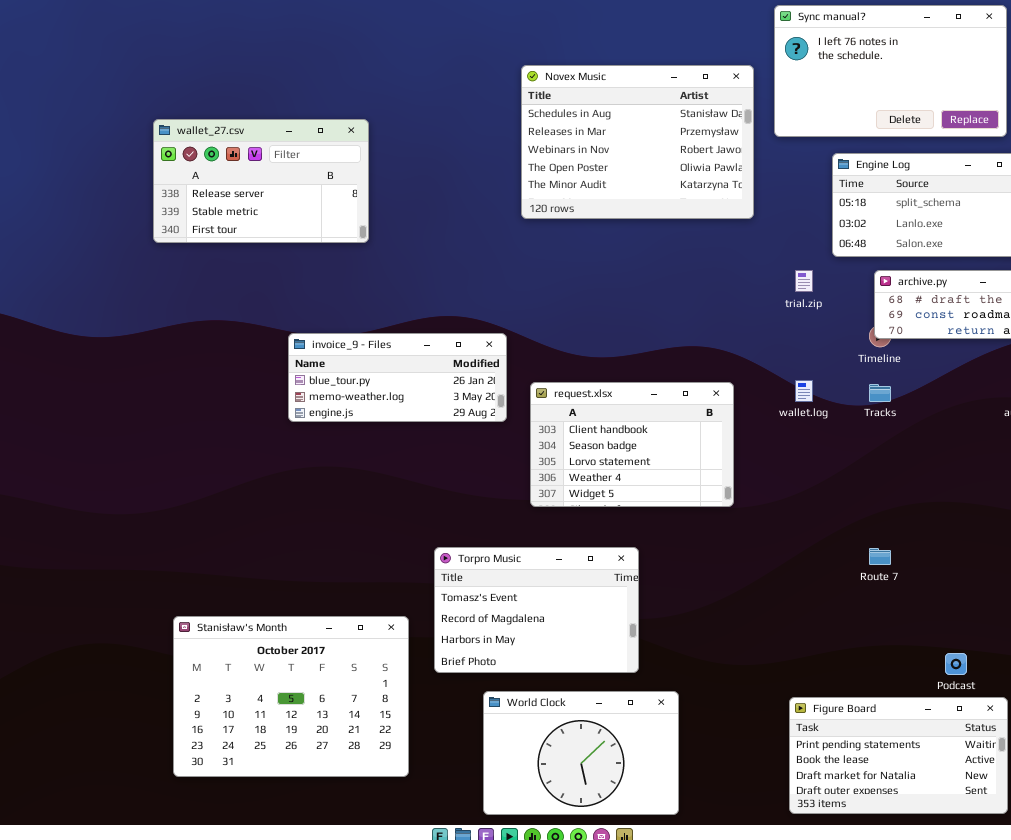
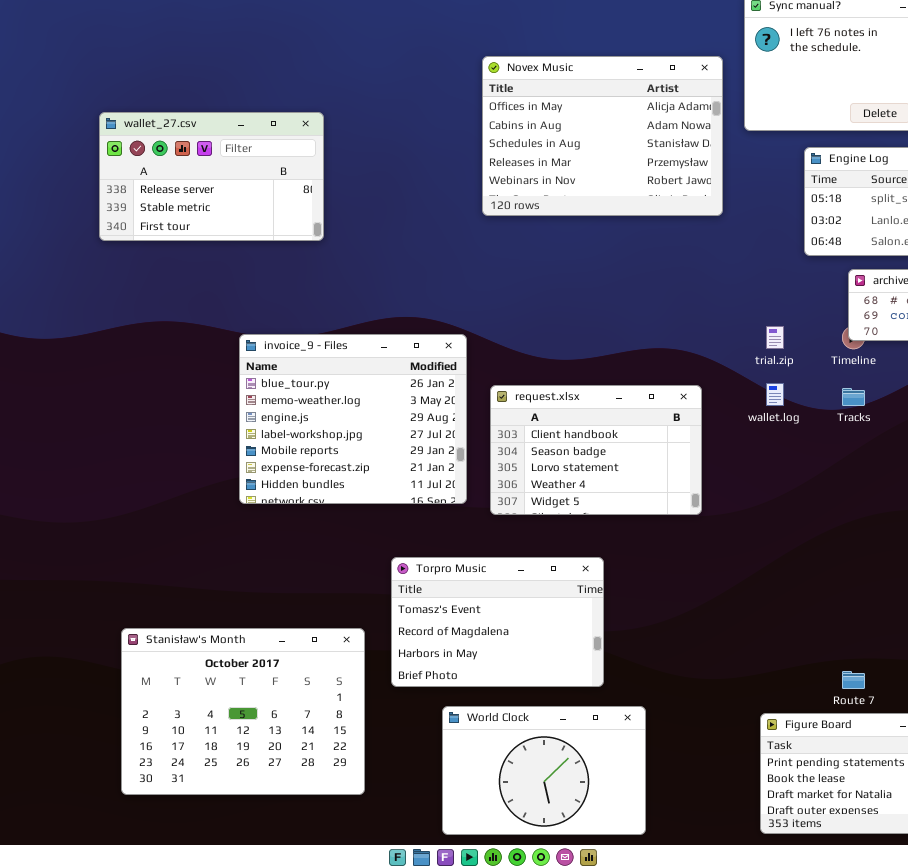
Novex Music: [521,65,754,219] -> [482,56,723,216], scrolled up 2 rows
trial.zip: [795,270,813,292] -> [766,326,784,349], moved
invoice_9 - Files: [288,333,507,422] -> [239,334,467,504], resized
Route 7: [869,548,891,565] -> [842,671,865,689], moved

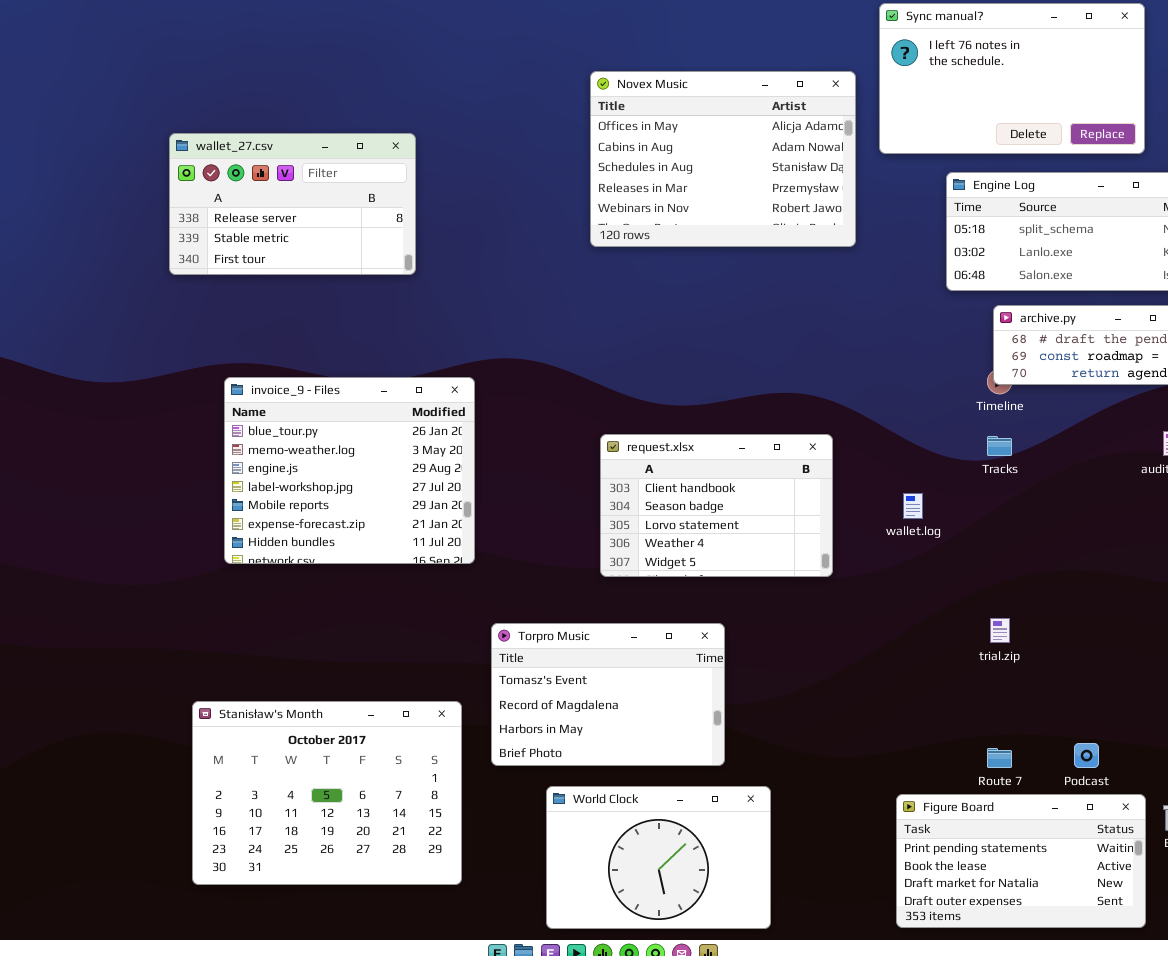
trial.zip: [766,326,784,349] -> [990,618,1010,643], moved
invoice_9 - Files: [239,334,467,504] -> [224,377,475,564], moved
wallet.log: [766,383,784,406] -> [903,493,923,519], moved

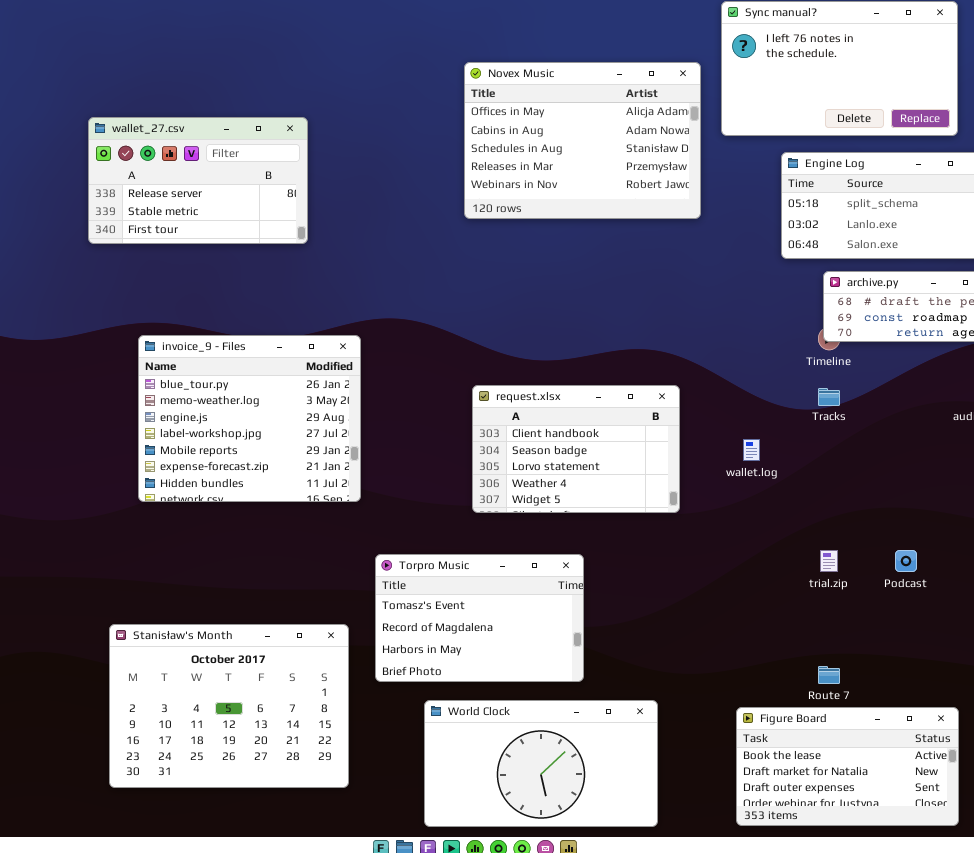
Podcast: [1074,743,1099,768] -> [895,550,917,572], moved
World Clock: [546,786,771,929] -> [424,700,658,827], resized
Figure Board: [896,794,1146,928] -> [736,707,959,826], scrolled down 1 row

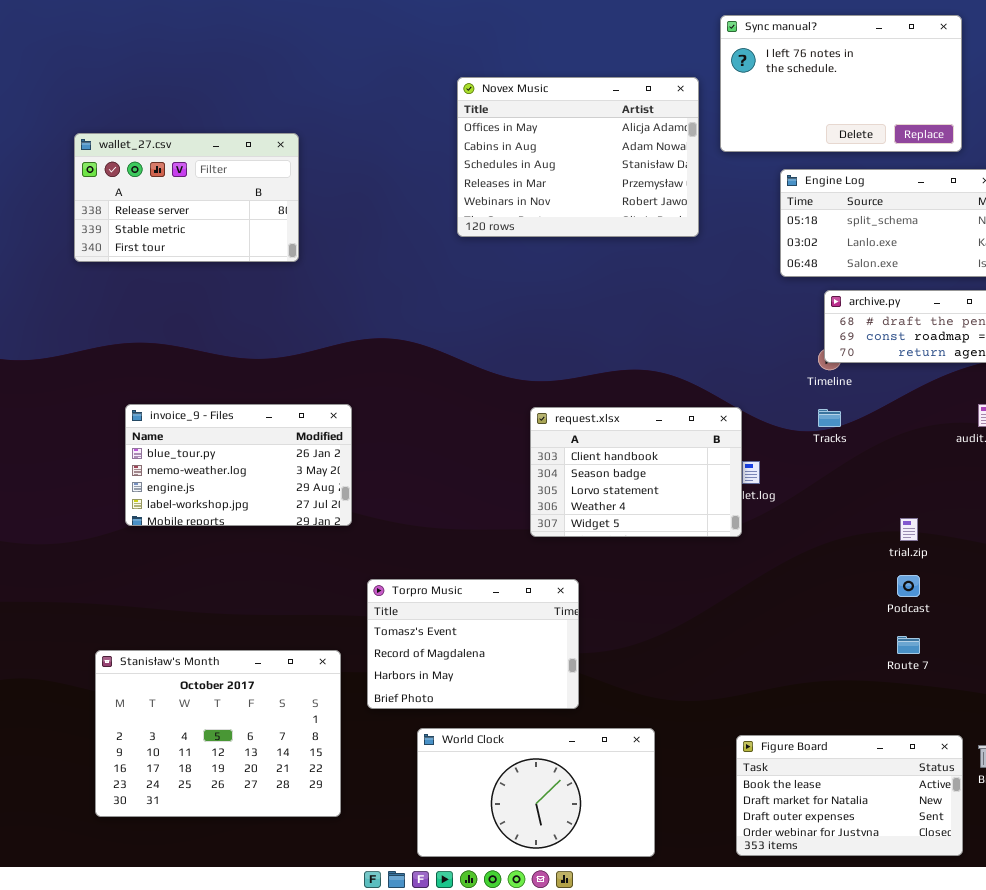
invoice_9 - Files: [138,335,361,502] -> [125,404,352,526], resized
request.xlsx: [472,385,680,513] -> [530,407,742,537], moved
trial.zip: [820,550,838,572] -> [900,518,918,541], moved
Route 7: [818,666,840,684] -> [897,636,920,654], moved

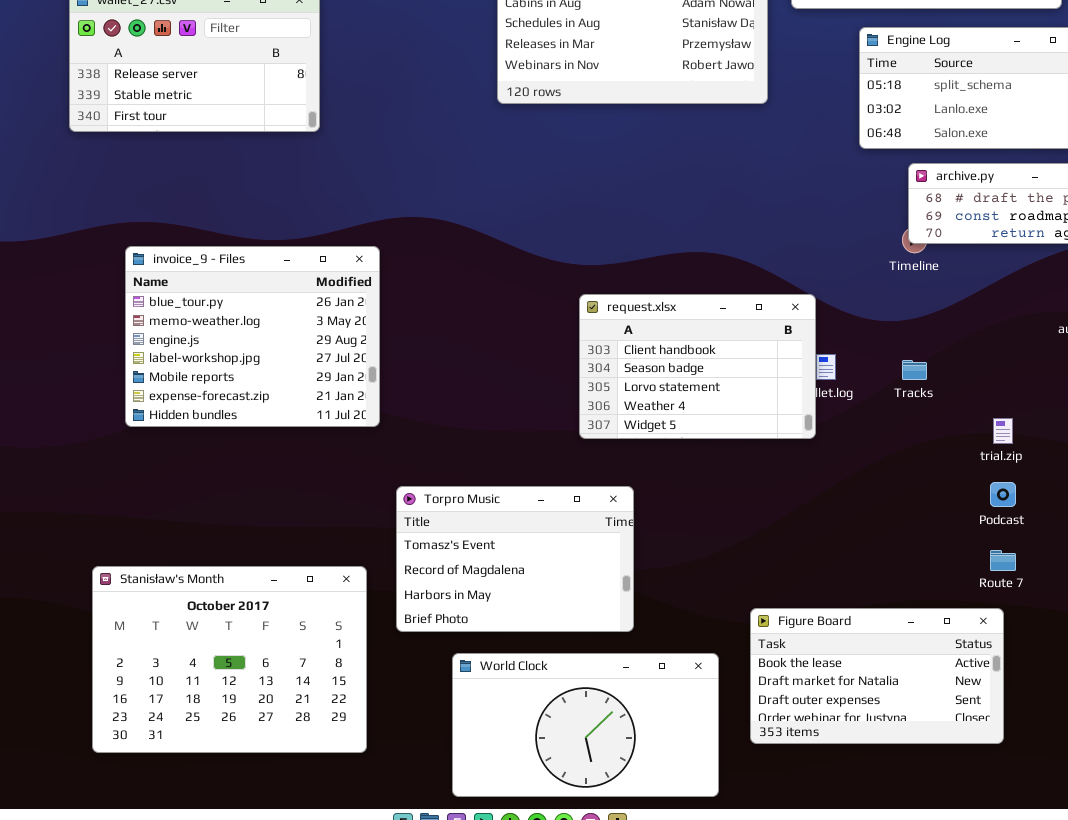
invoice_9 - Files: [125,404,352,526] -> [125,246,380,427], resized
Tracks: [818,409,841,427] -> [902,360,927,380], moved
Figure Board: [736,735,963,856] -> [750,608,1004,744], moved

